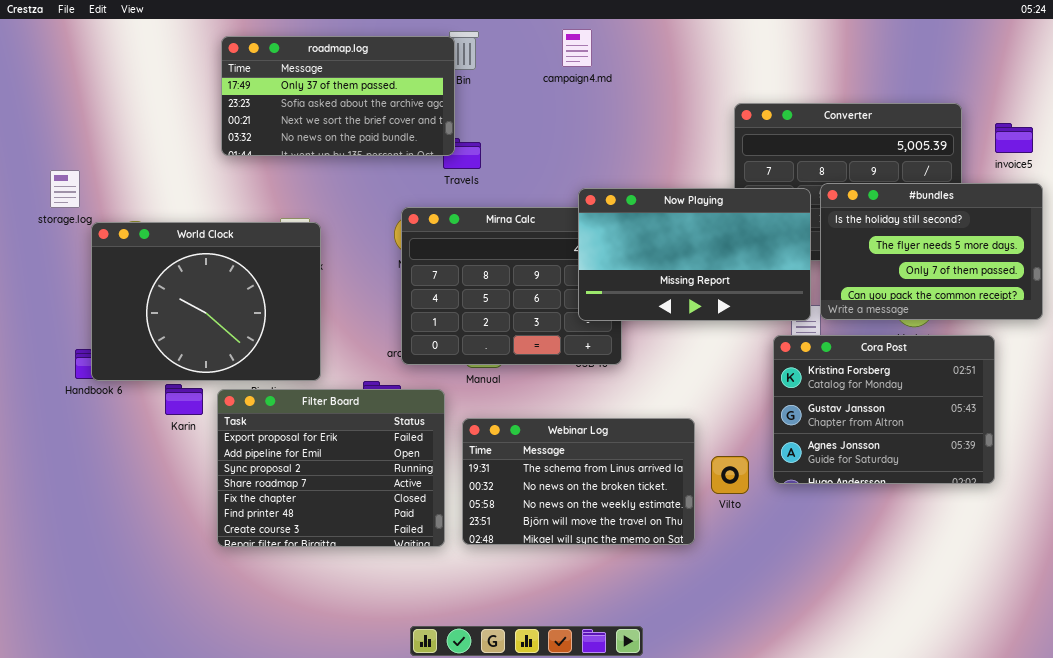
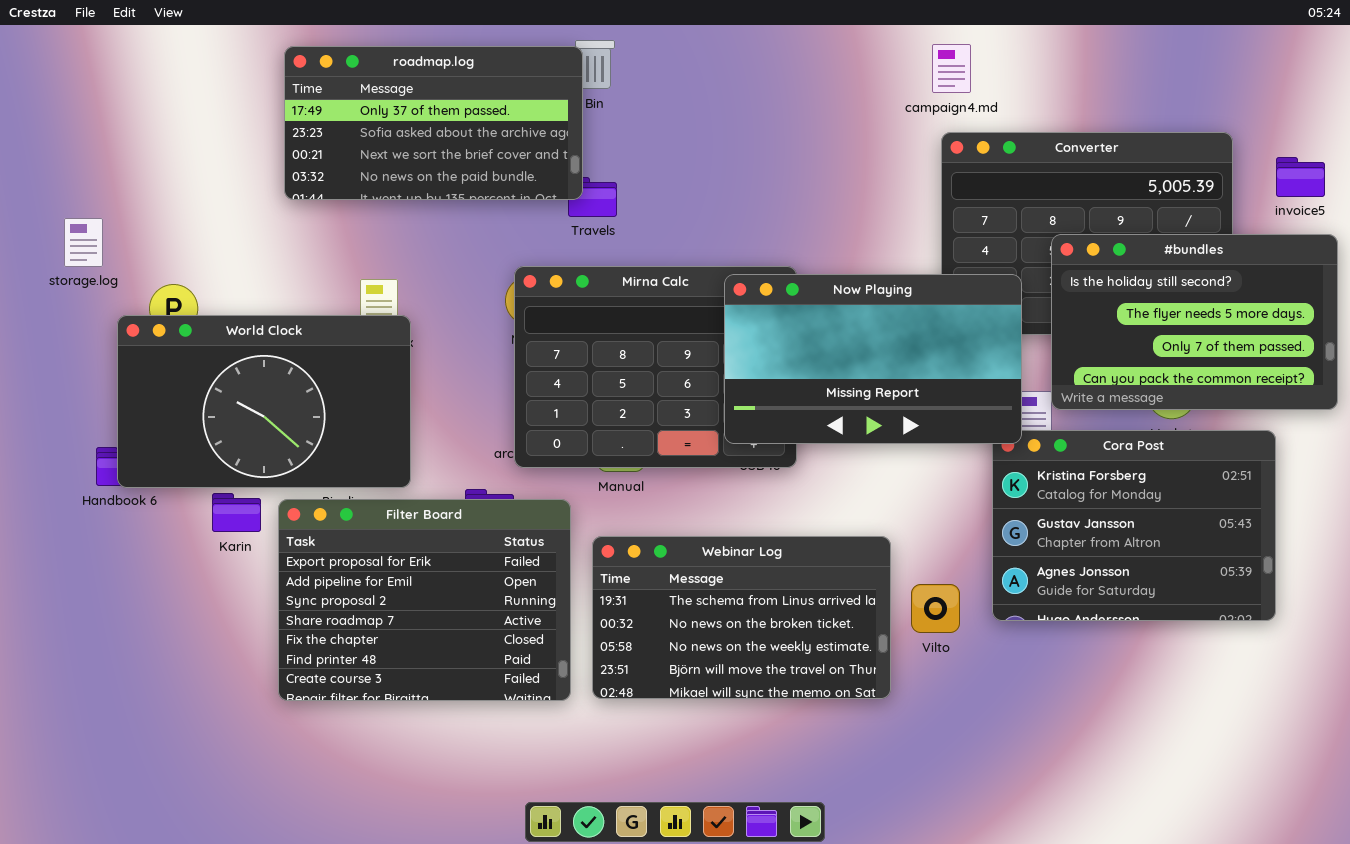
campaign4.md: [562,29,592,67] -> [932,44,971,93], moved
Now Playing: [578,188,811,321] -> [724,274,1022,444], moved
World Clock: [91,222,321,381] -> [117,315,411,488], resized

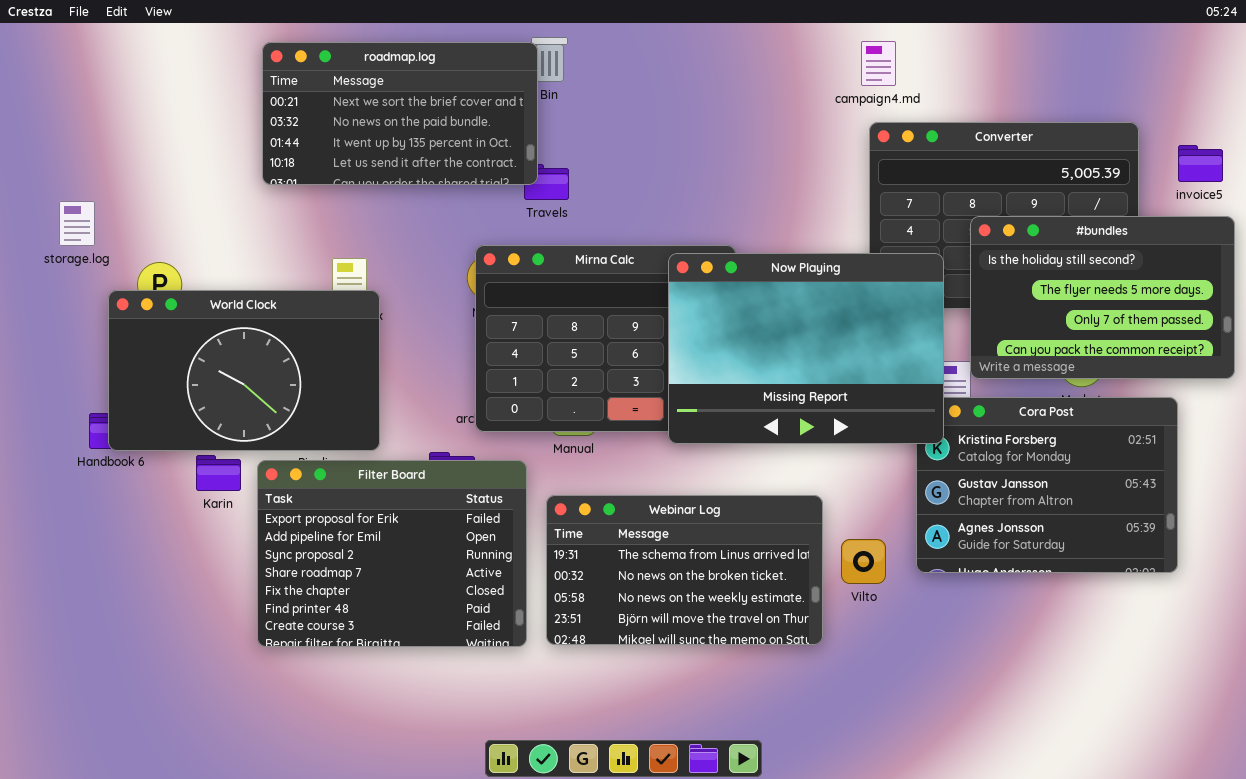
roadmap.log: [284,46,583,200] -> [262,42,538,185], scrolled down 2 rows
Now Playing: [724,274,1022,444] -> [668,253,944,444], resized

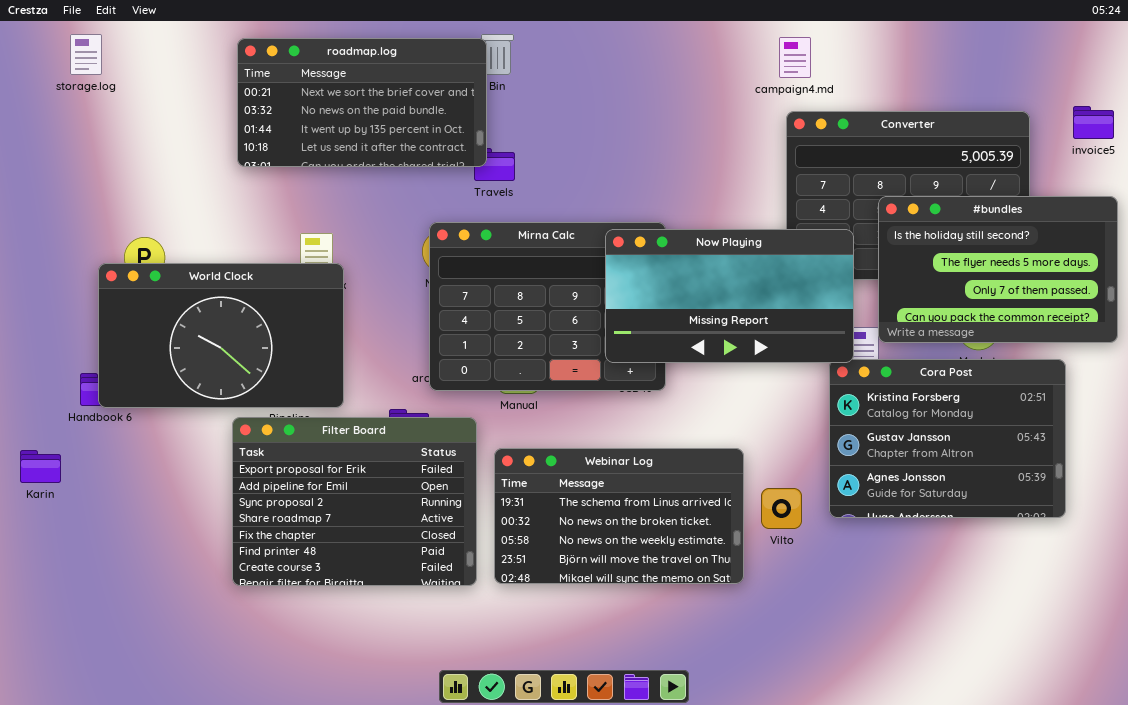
invoice5: [1178,145,1223,182] -> [1073,106,1114,139], moved
storage.log: [59,201,95,246] -> [70,34,102,75], moved
Now Playing: [668,253,944,444] -> [605,229,854,363], resized
Karin: [196,455,241,491] -> [20,450,61,483], moved

